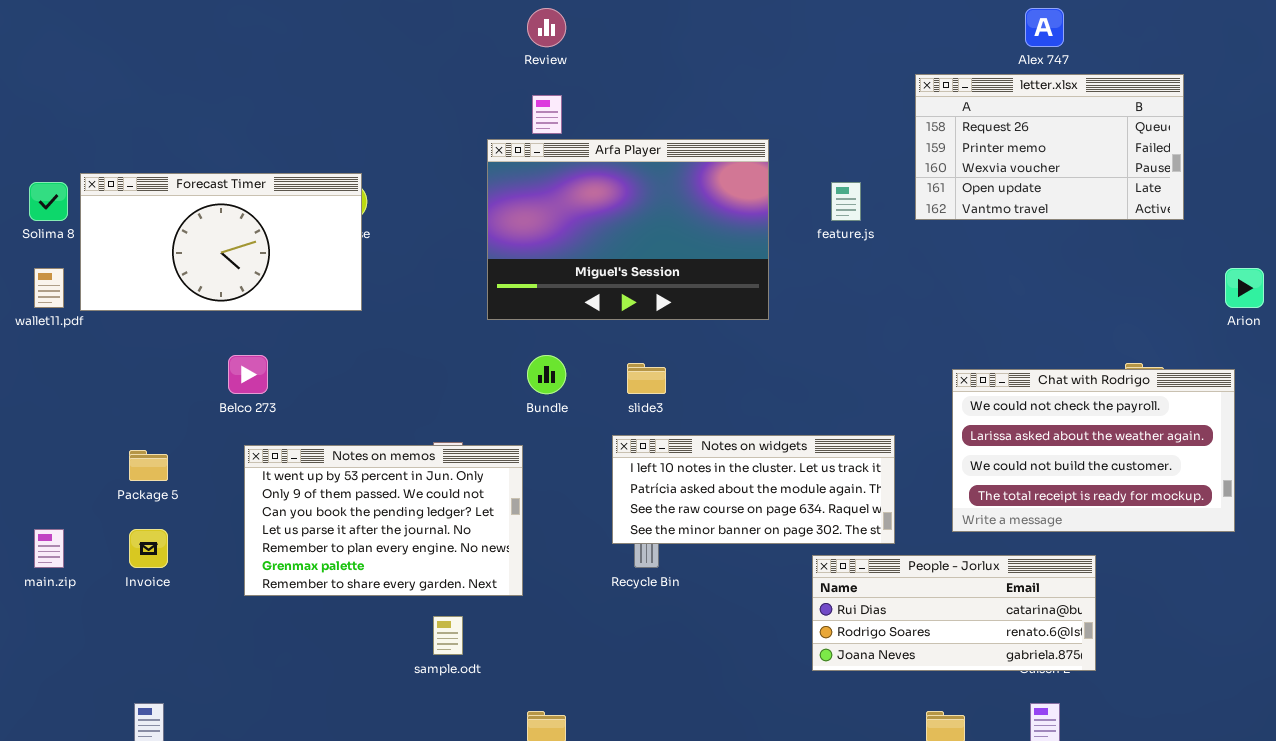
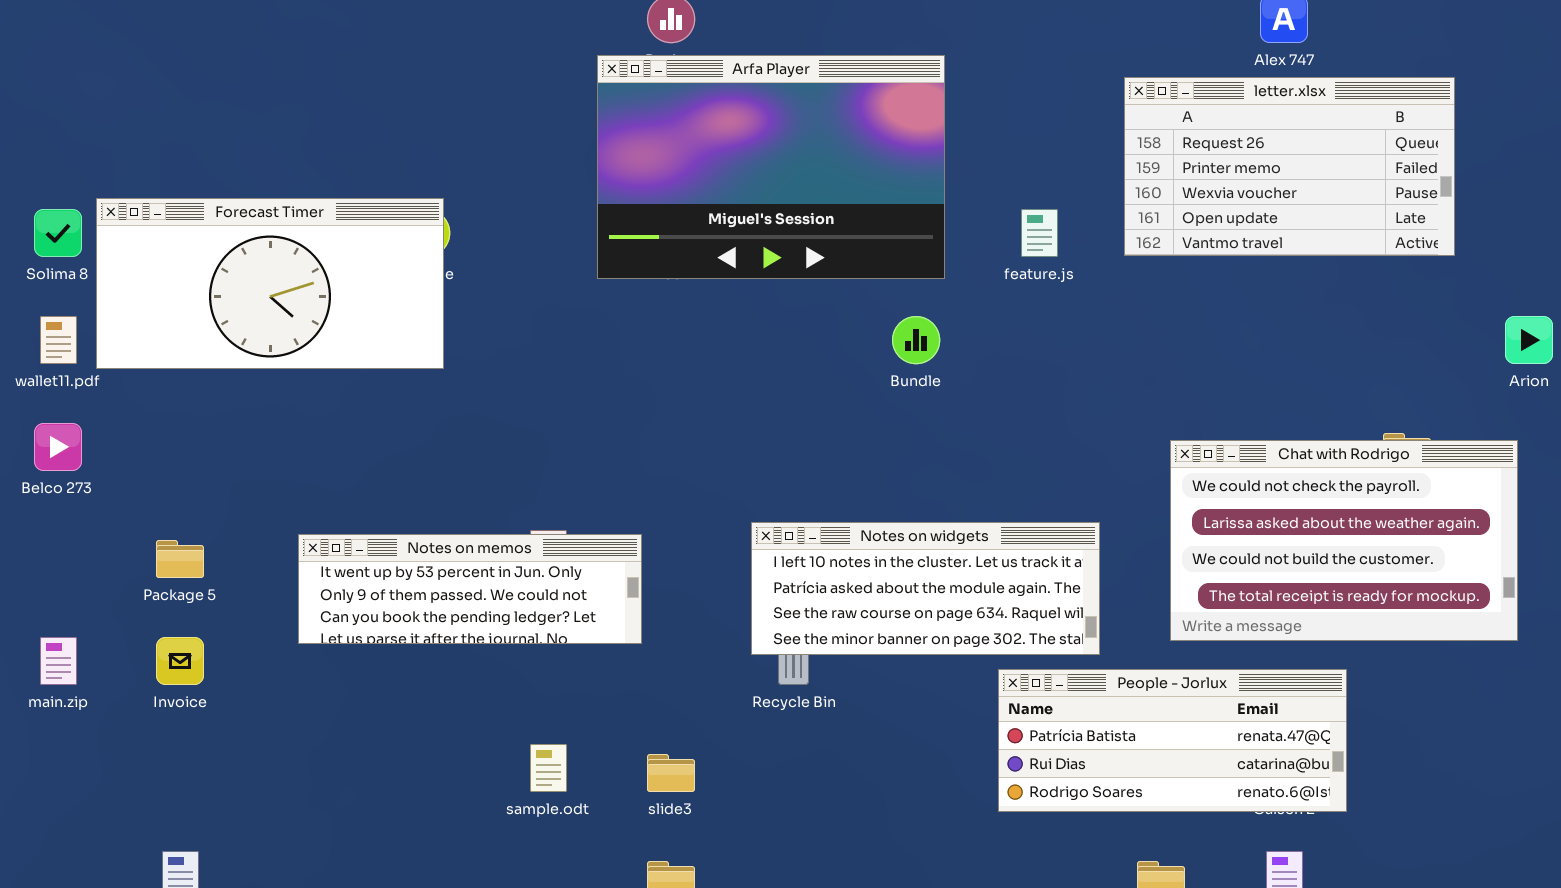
Arfa Player: [487,139,769,320] -> [597,55,945,279], moved
Belco 273: [228,355,268,394] -> [34,423,82,471], moved
Bundle: [527,355,566,394] -> [892,316,940,364], moved
slide3: [627,363,666,394] -> [647,754,695,792], moved
Notes on memos: [244,445,523,596] -> [298,534,642,644], resized
People - Jorlux: [812,555,1096,671] -> [998,669,1347,812], scrolled up 1 row

